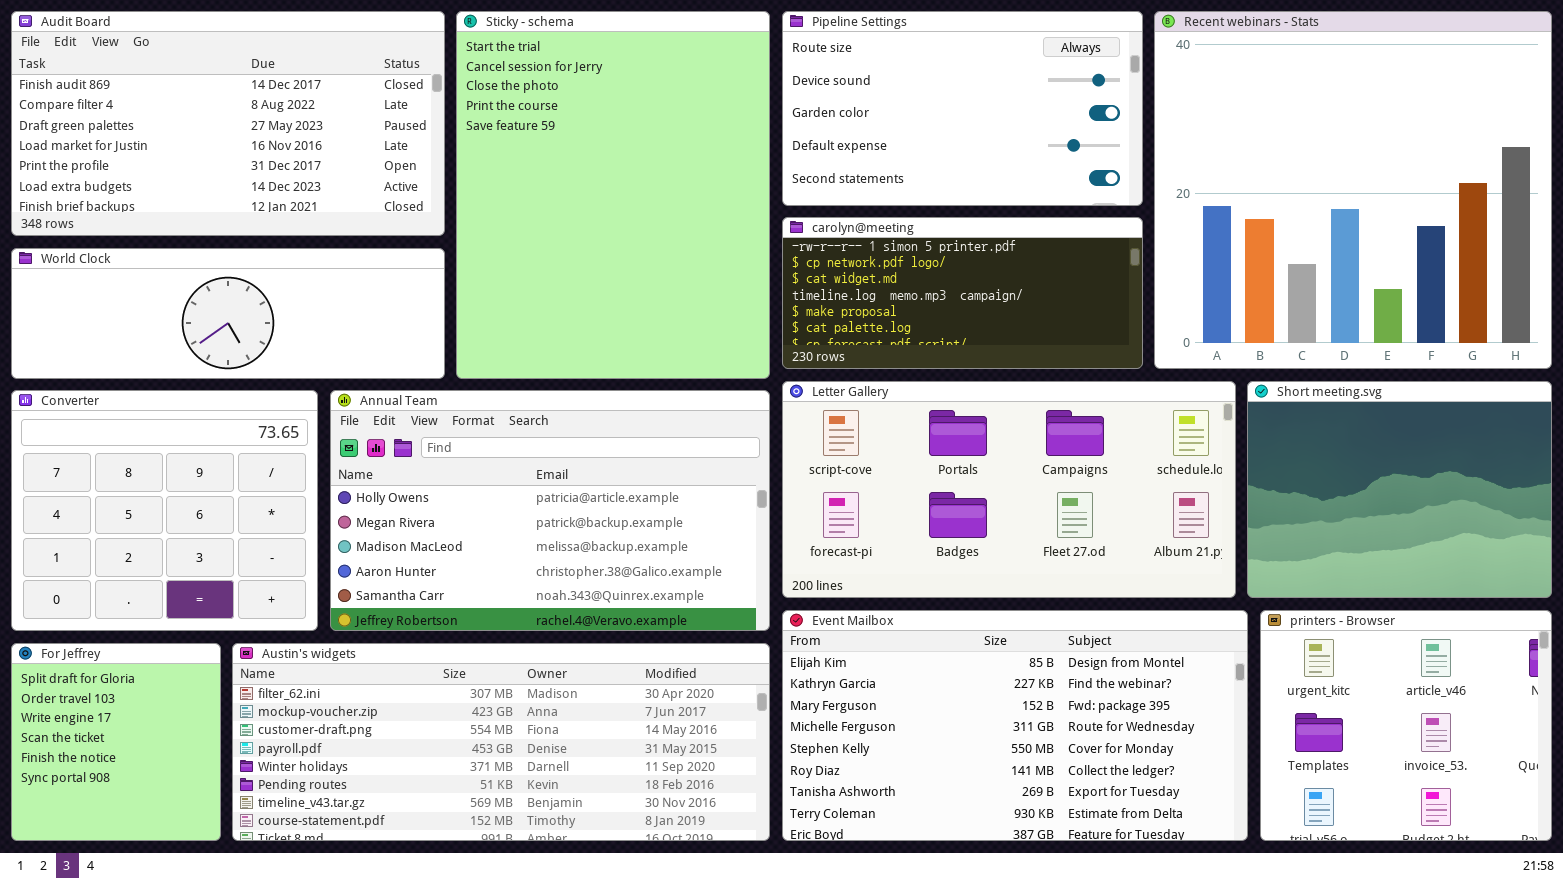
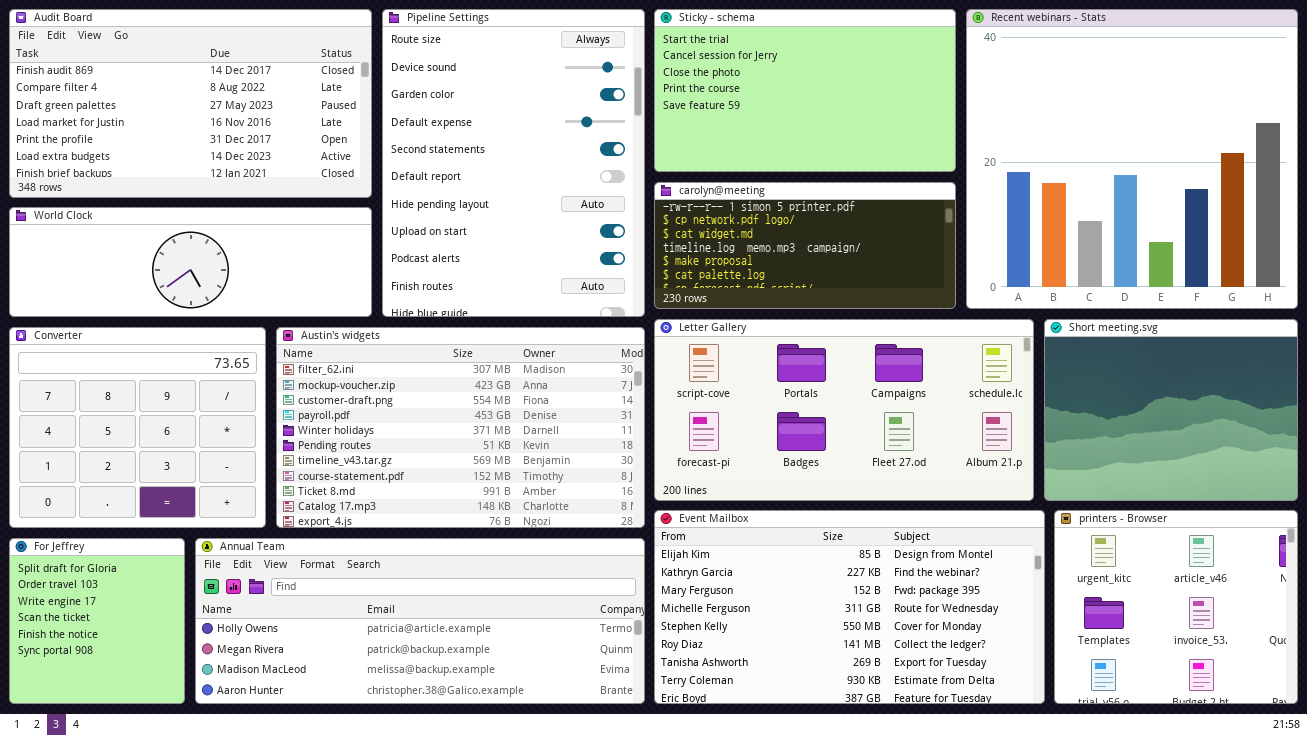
Sticky - schema: [456,11,770,379] -> [654,9,956,172], moved, resized
Pipeline Settings: [782,11,1143,206] -> [382,9,645,317], moved, resized
Annual Team: [330,390,770,631] -> [195,538,645,704], moved, resized
Austin's widgets: [232,643,770,841] -> [276,327,645,528], moved, resized

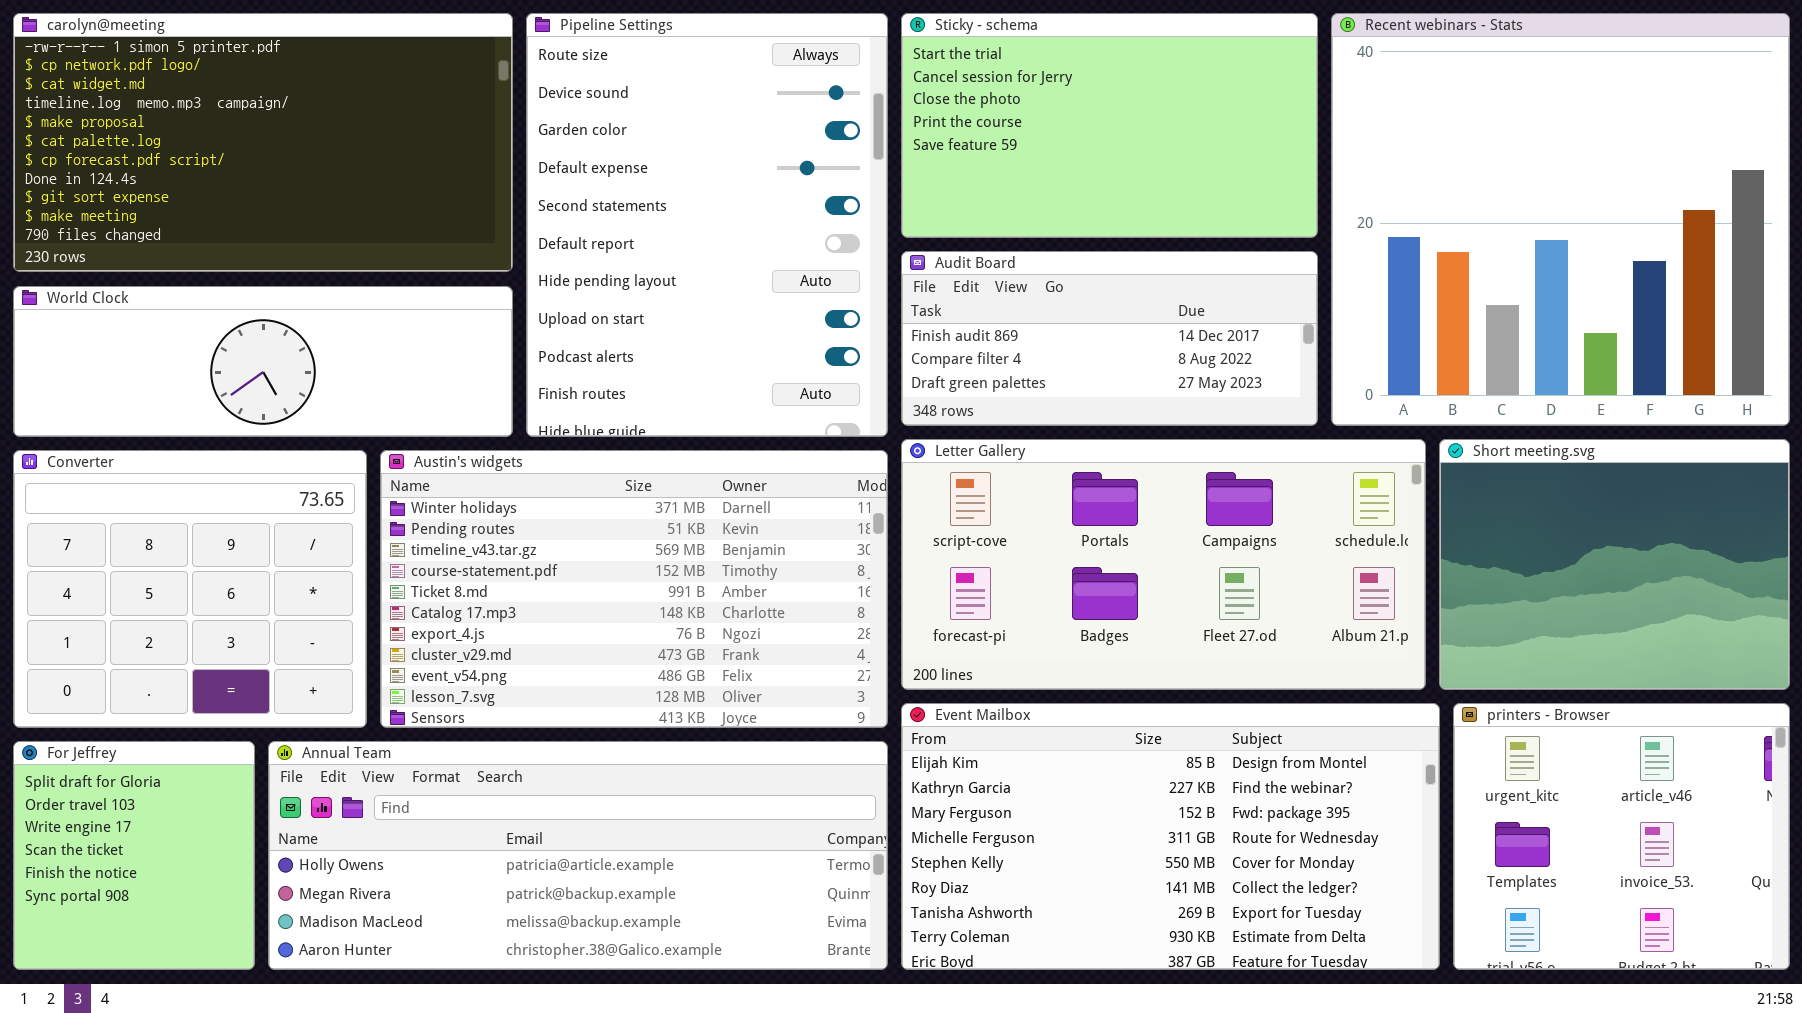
Audit Board: [9,9,372,198] -> [901,251,1318,426], moved, resized
carolyn@meeting: [654,182,956,309] -> [13,13,513,272], moved, resized
Austin's widgets: [276,327,645,528] -> [380,450,888,728], scrolled down 4 rows

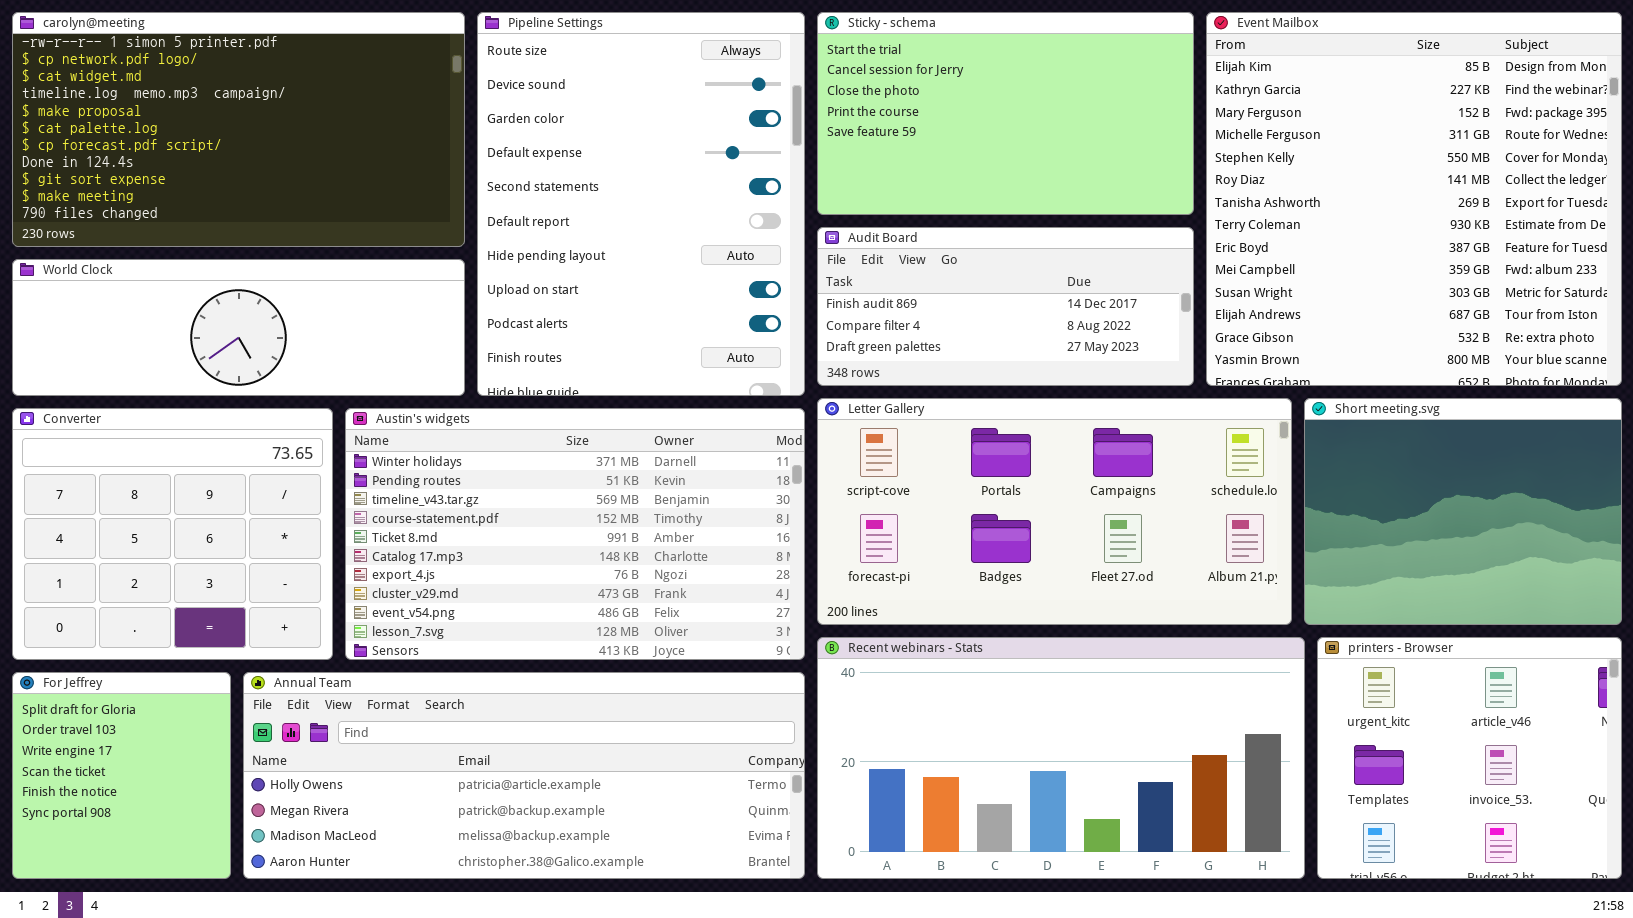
Recent webinars - Stats: [1331,13,1790,426] -> [817,637,1305,879], moved, resized
Event Mailbox: [901,703,1440,970] -> [1206,12,1622,386], moved, resized

